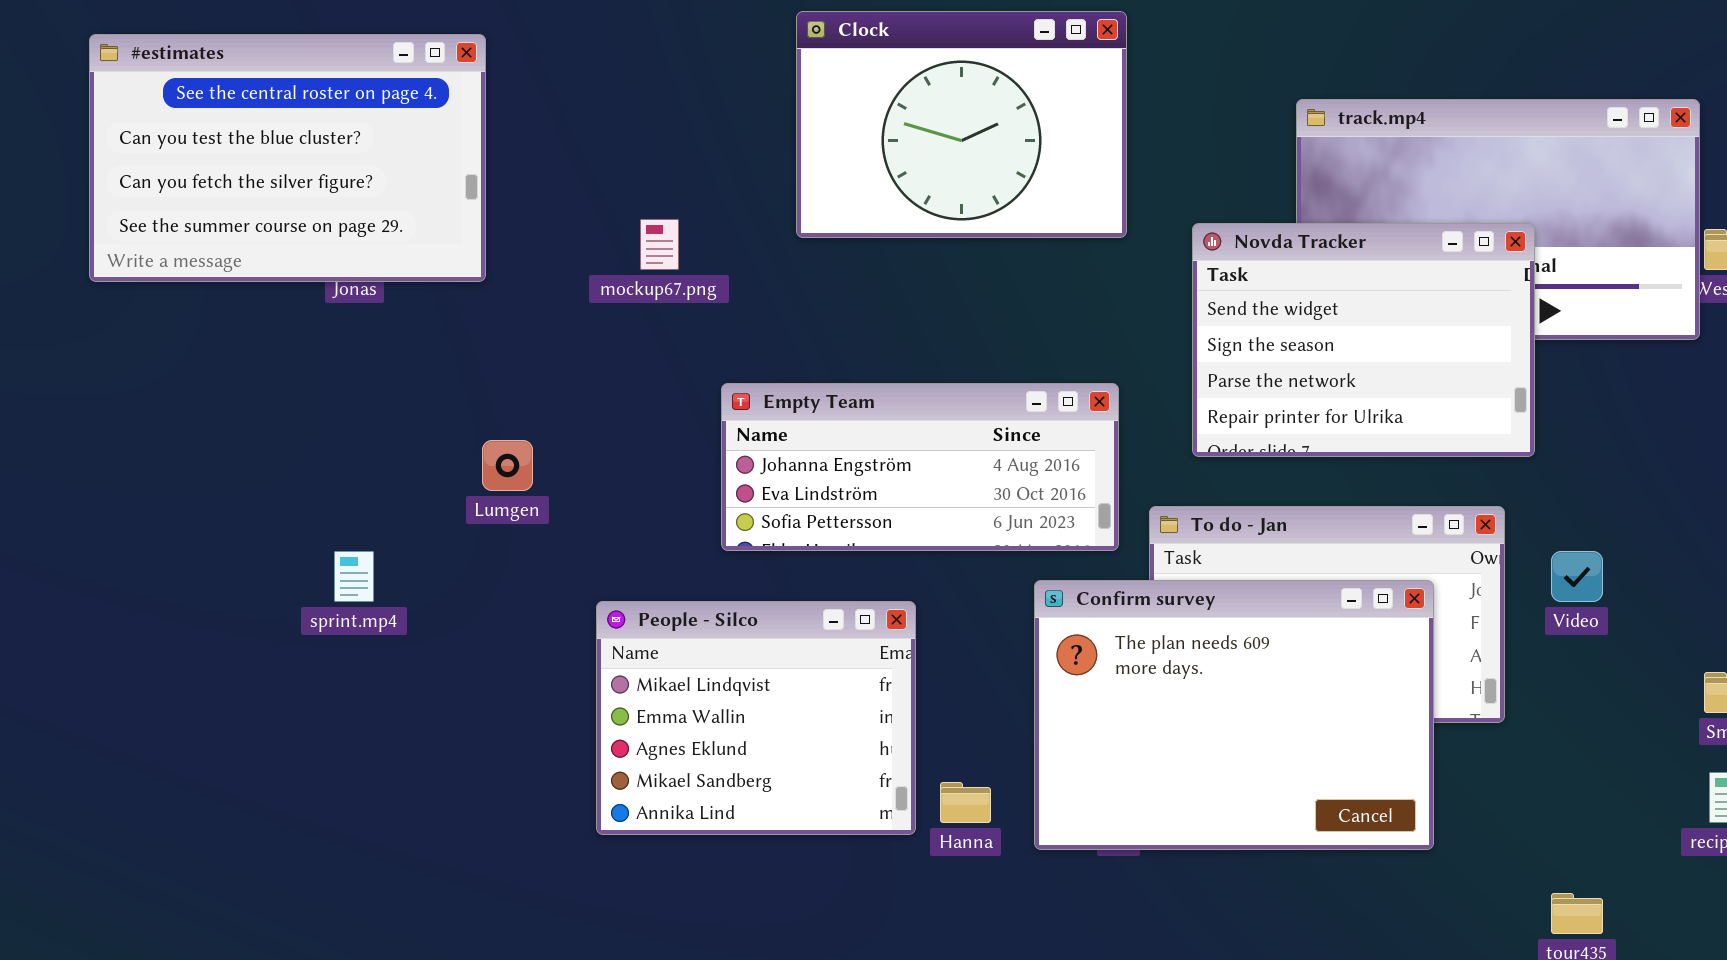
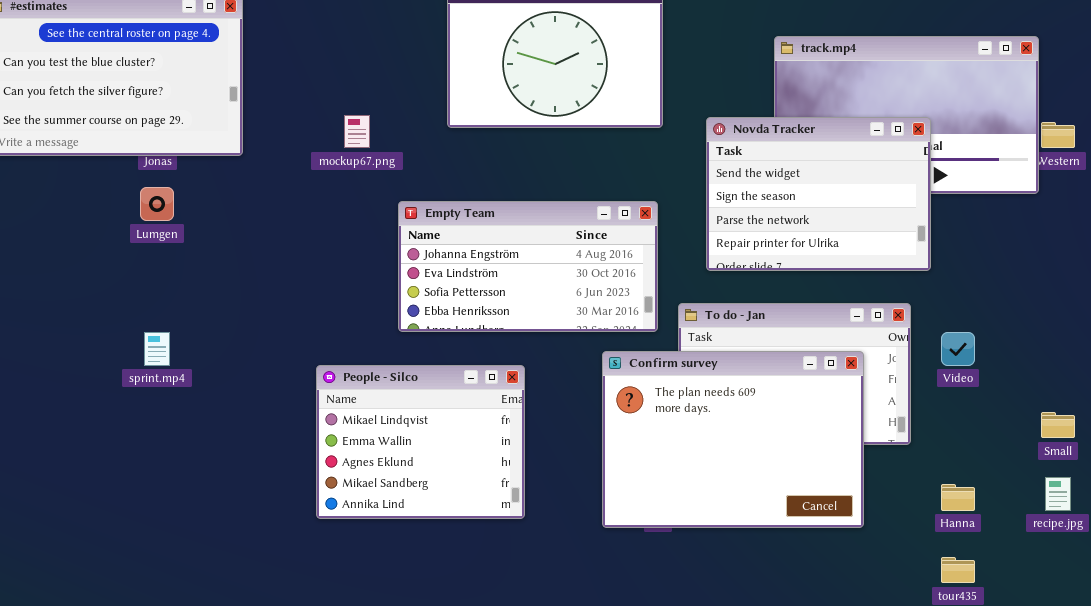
Empty Team: [721,383,1119,551] -> [398,201,658,332], resized
Lumgen: [482,440,533,491] -> [140,187,174,221], moved
Hanna: [940,782,991,823] -> [941,484,975,511], moved

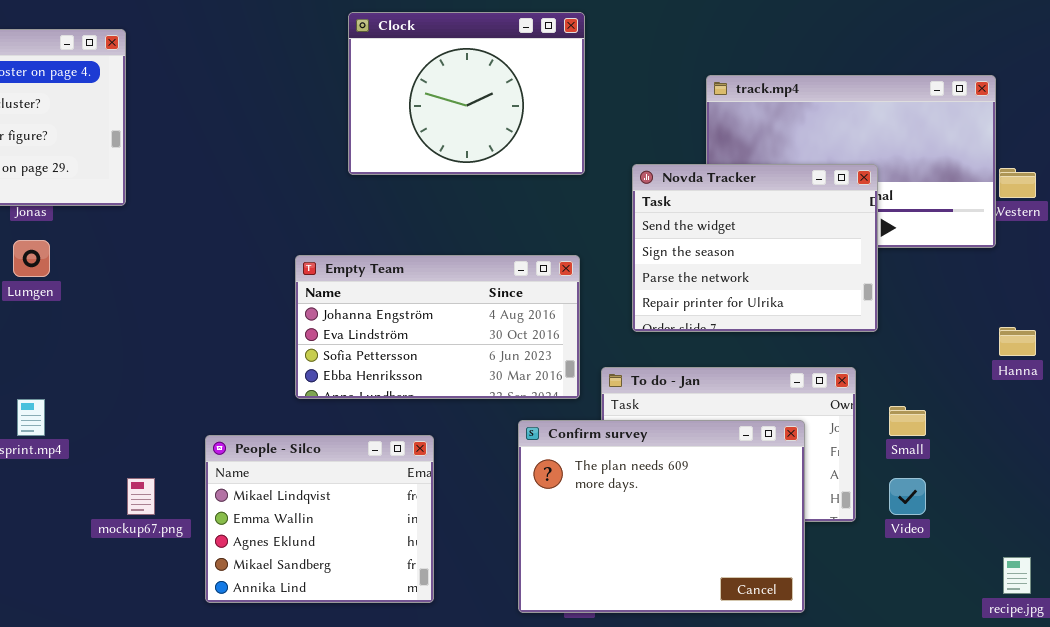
mockup67.png: [344,115,370,148] -> [127,478,155,515], moved
Video: [941,332,975,366] -> [889,478,926,515], moved
Small: [1041,412,1075,438] -> [889,406,926,436], moved
Hanna: [941,484,975,511] -> [999,327,1036,356], moved

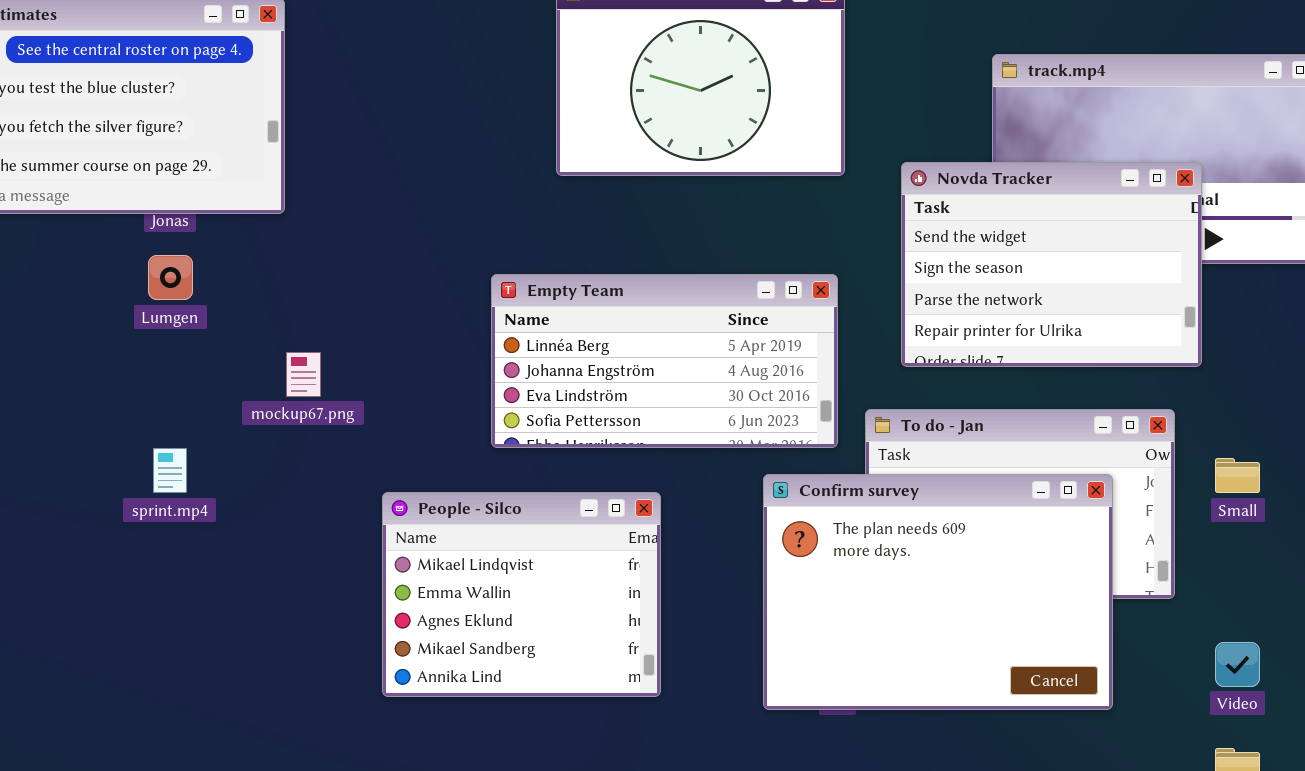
Empty Team: [295,255,580,399] -> [491,274,838,448], scrolled up 1 row
mockup67.png: [127,478,155,515] -> [286,352,321,397], moved
Video: [889,478,926,515] -> [1215,642,1260,687], moved

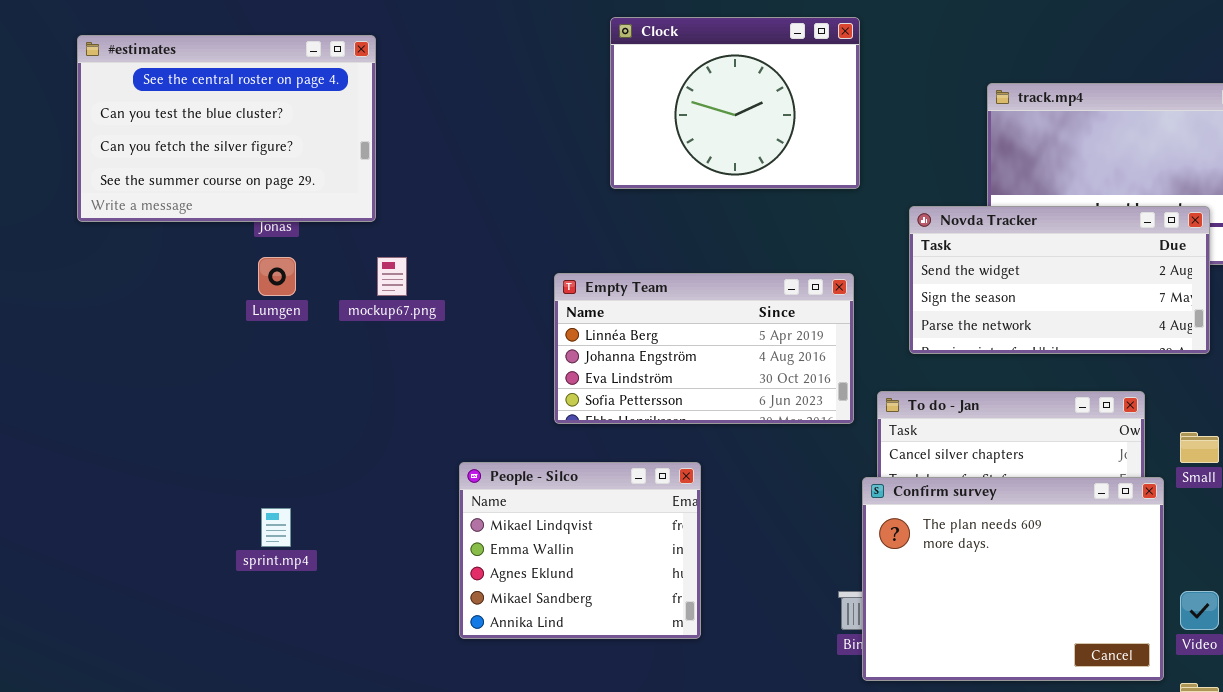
Novda Tracker: [901,162,1202,367] -> [909,206,1210,354], resized
mockup67.png: [286,352,321,397] -> [377,257,407,296], moved
sprint.mp4: [153,448,187,493] -> [261,508,291,547], moved
Confirm survey: [763,474,1113,710] -> [862,477,1164,681], moved

